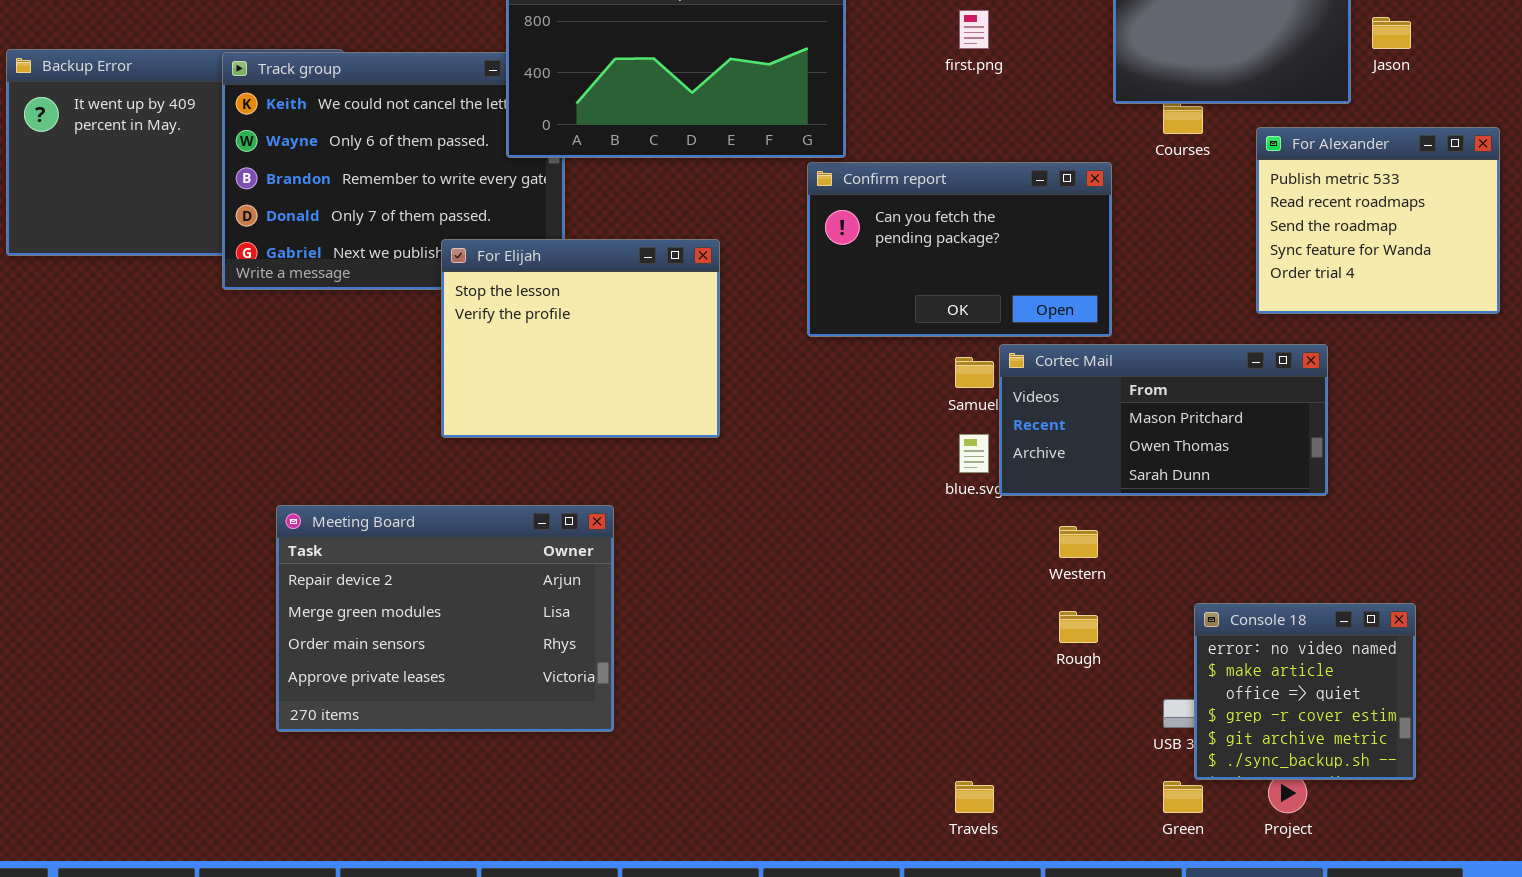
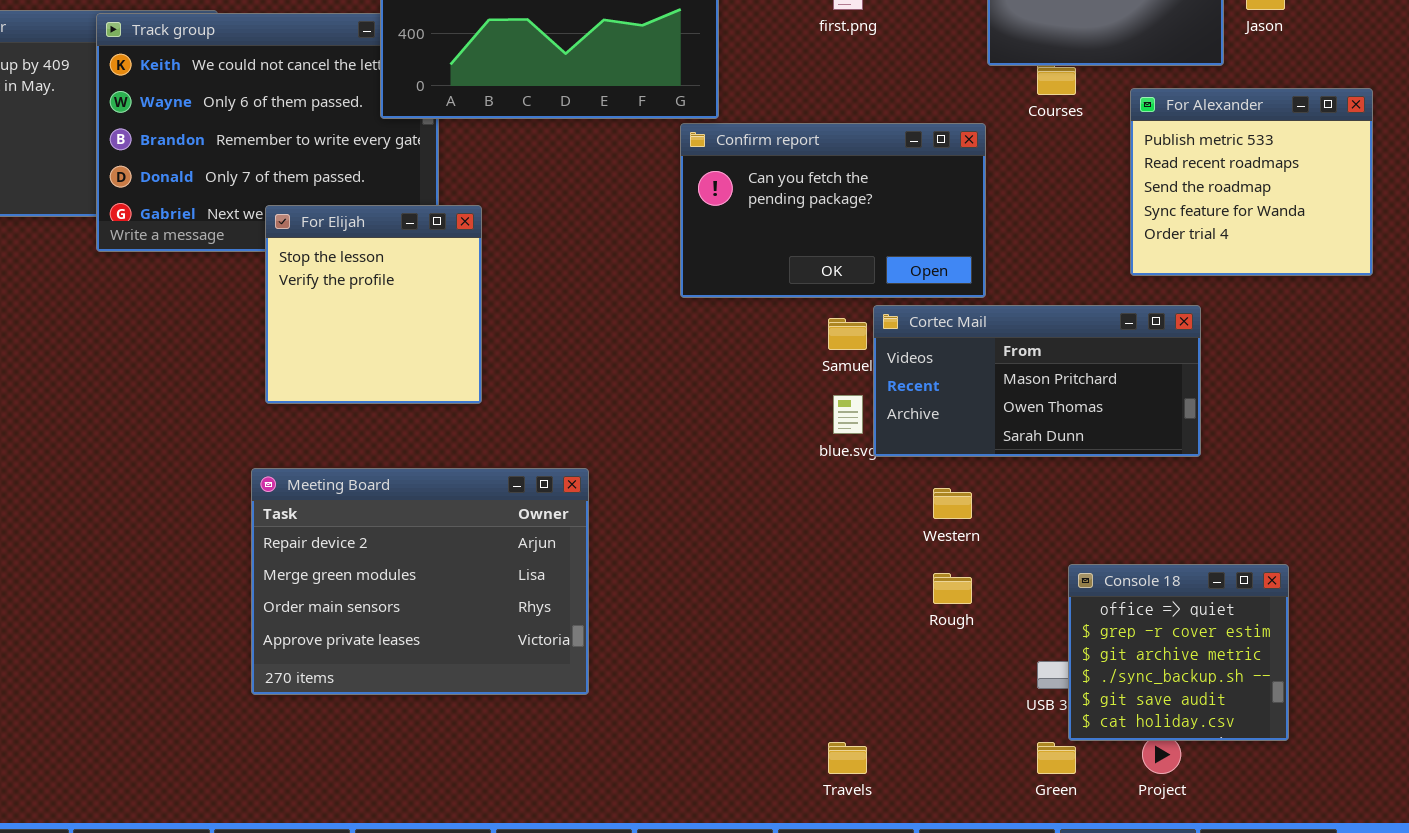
For Elijah: [441,239,720,438] -> [265,205,482,404], moved, resized
Meeting Board: [276,505,614,732] -> [251,468,589,695], moved
Console 18: [1194,603,1416,780] -> [1068,564,1289,741], scrolled down 2 rows

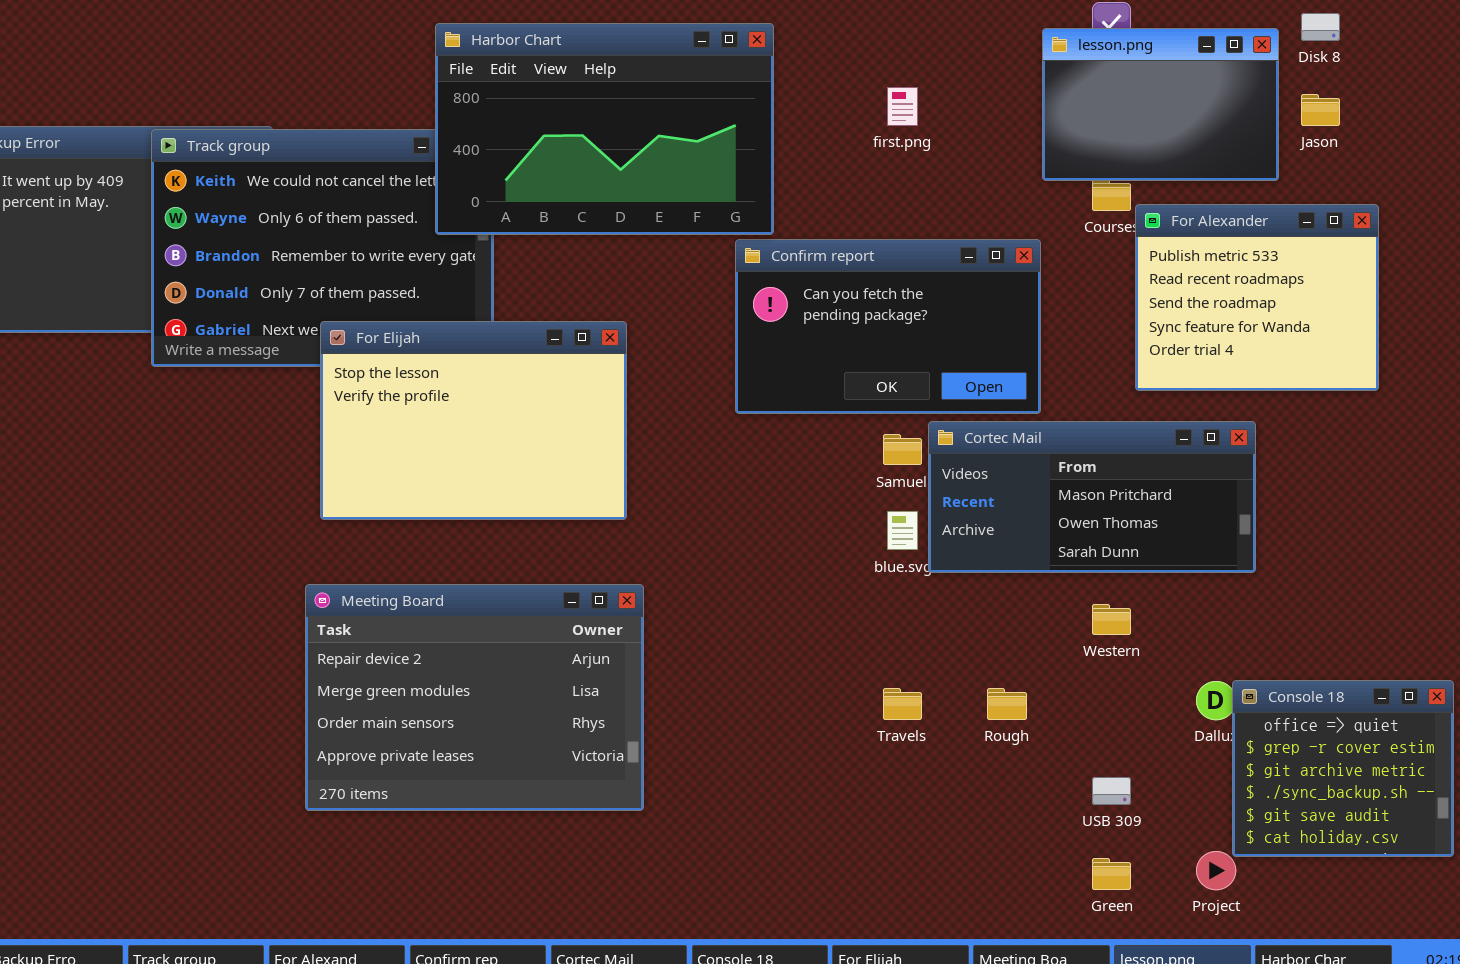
For Alexander: [1130,88,1373,276] -> [1135,204,1379,391], moved
For Elijah: [265,205,482,404] -> [320,321,627,520], resized
Western: [933,488,972,519] -> [1092,604,1131,635], moved
Console 18: [1068,564,1289,741] -> [1232,680,1454,857], moved
Travels: [828,742,867,774] -> [883,688,922,720], moved

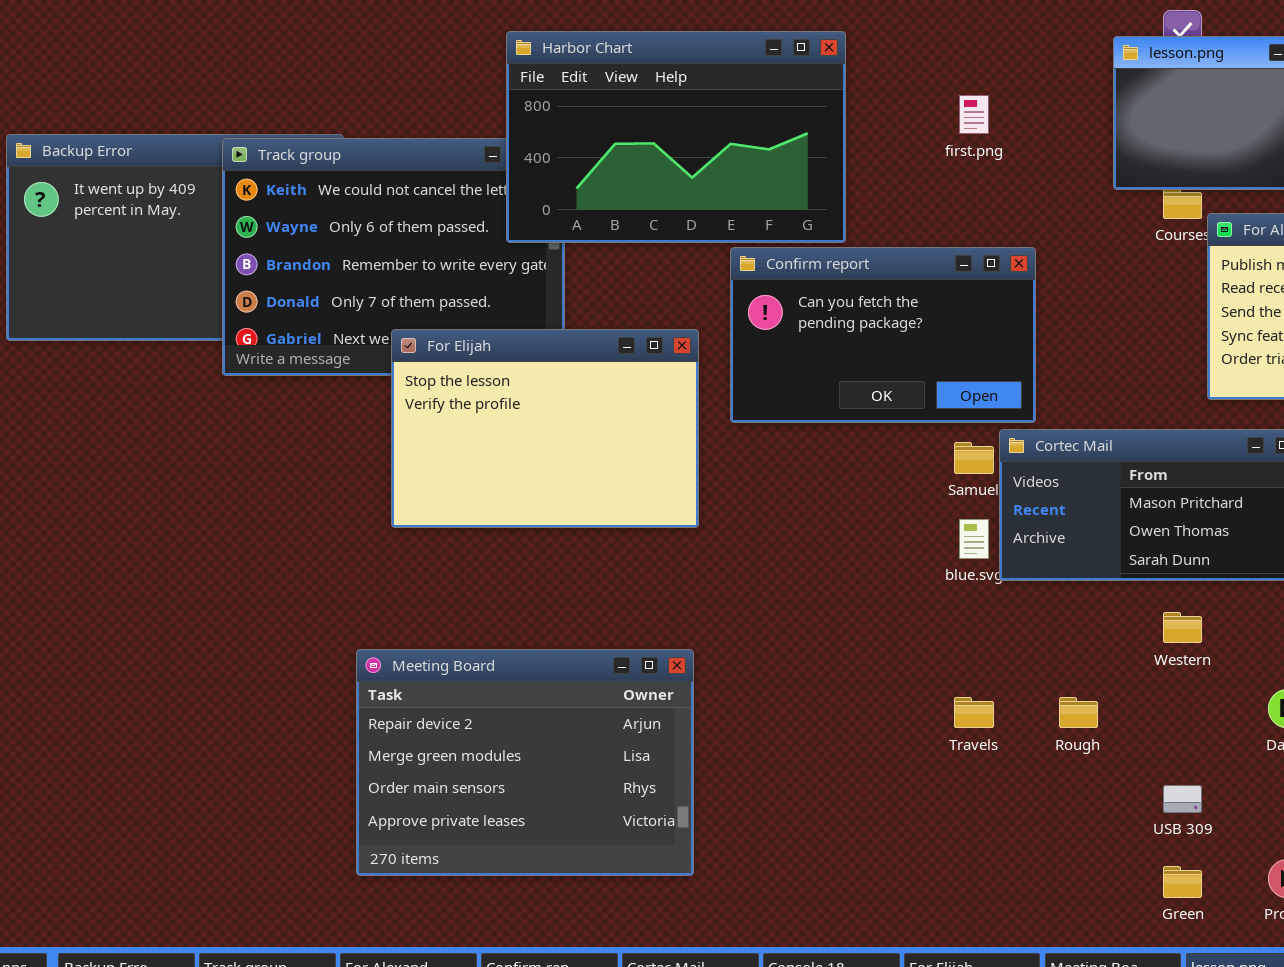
Confirm report: [735,239,1041,414] -> [730,247,1036,423], moved
Meeting Board: [305,584,644,811] -> [356,649,694,876], moved

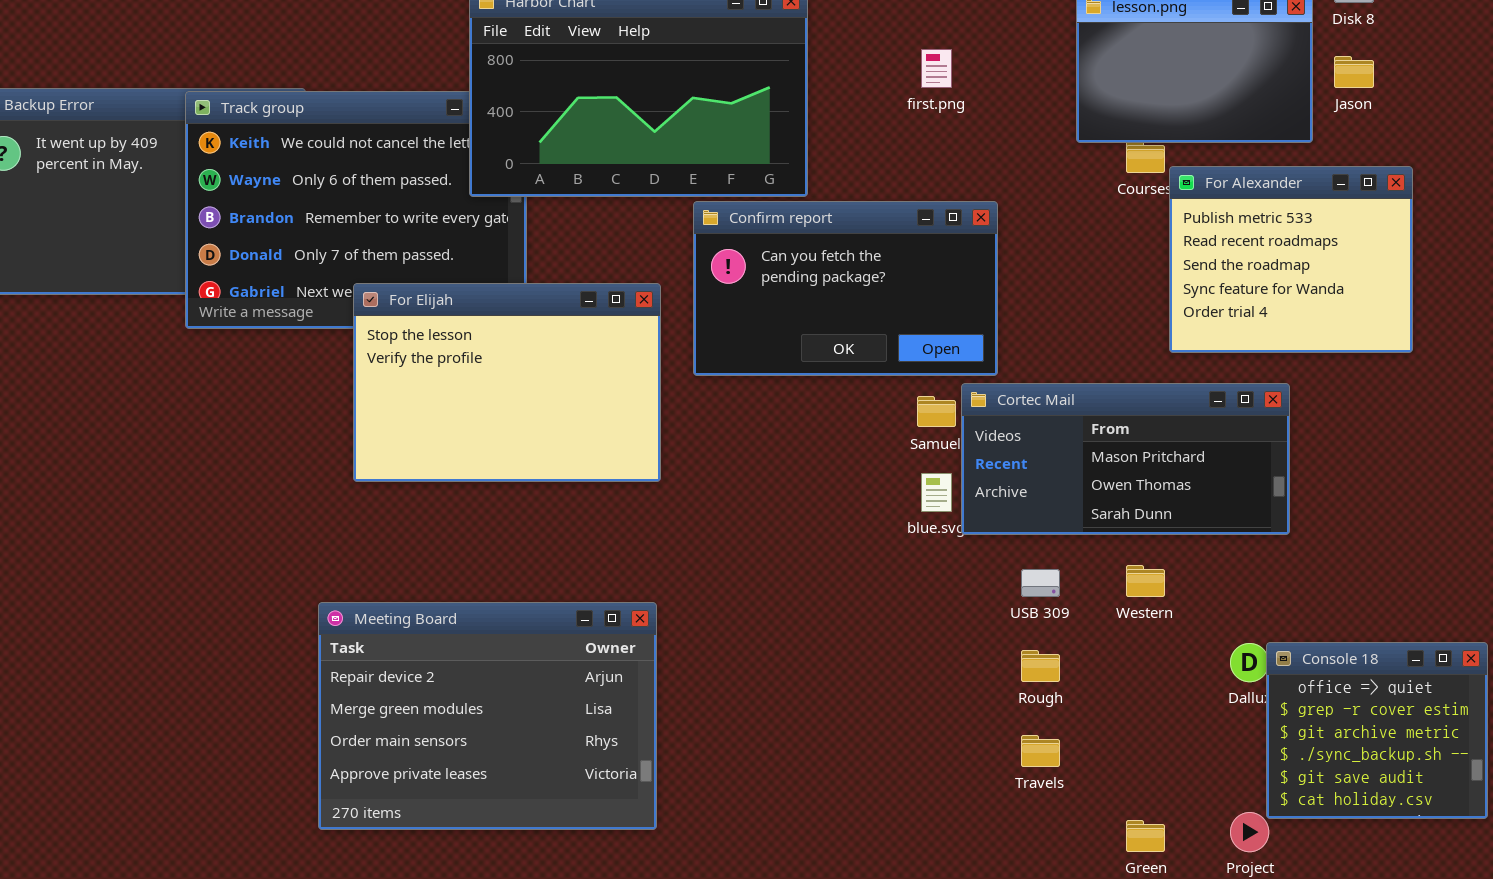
Travels: [954,697,994,728] -> [1021,735,1060,767], moved
USB 309: [1163,785,1202,813] -> [1021,569,1060,597], moved

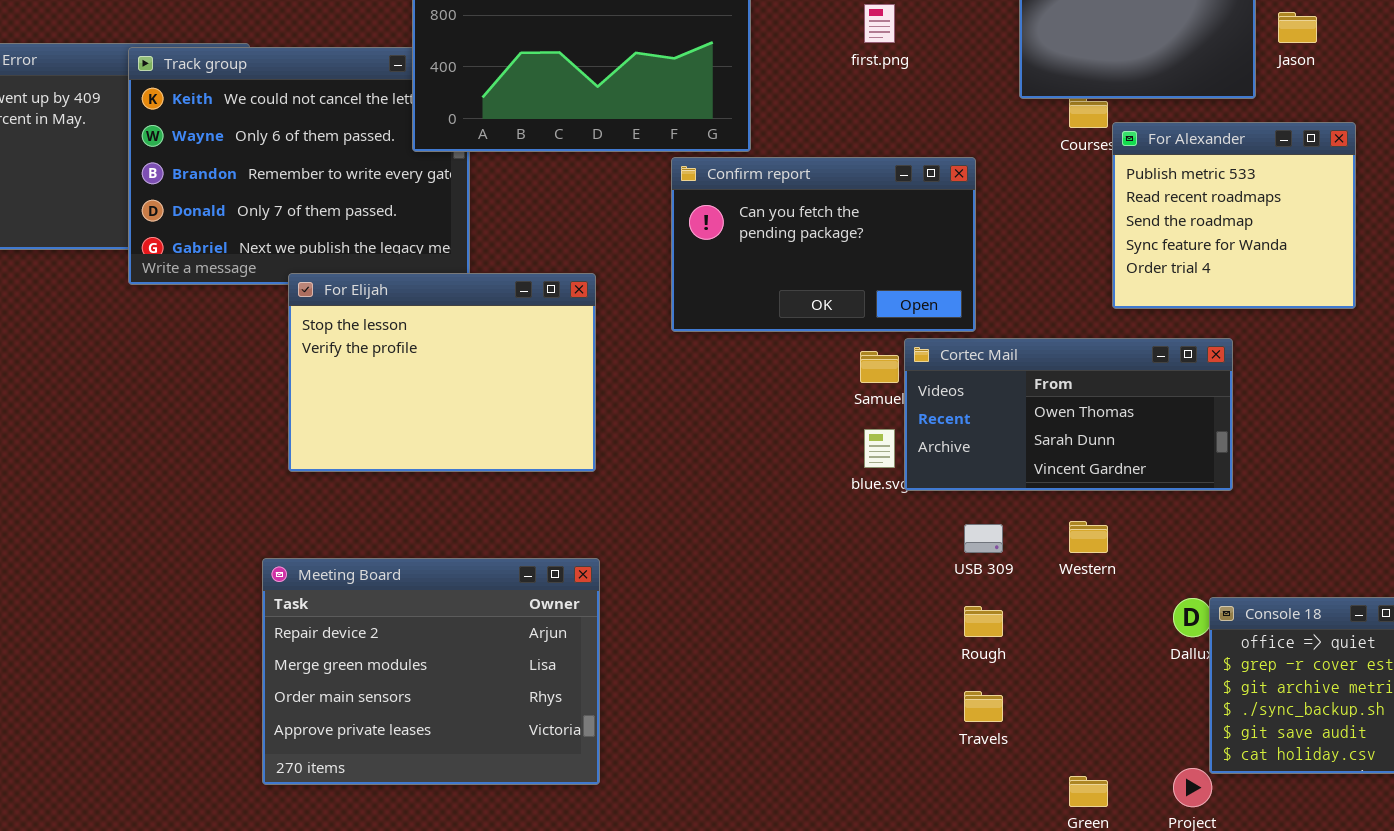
Confirm report: [693,201,998,376] -> [671,157,976,332], moved
For Elijah: [353,283,661,482] -> [288,273,596,472], moved
Cortec Mail: [961,383,1290,535] -> [904,338,1233,491], scrolled down 1 row

